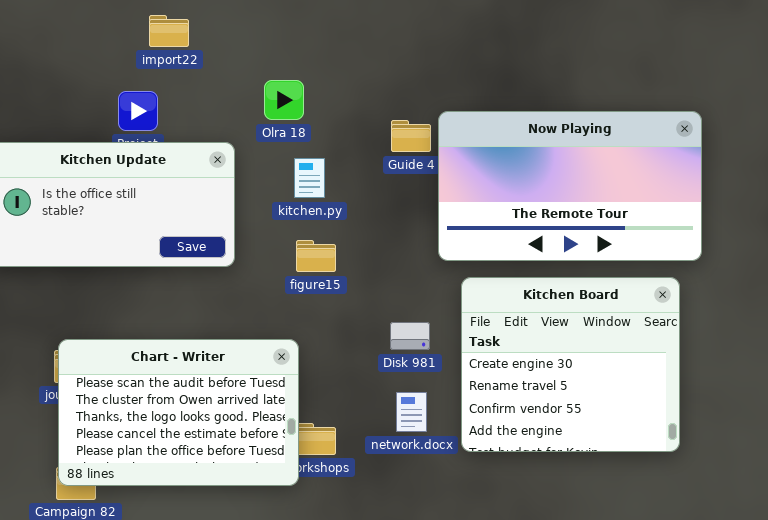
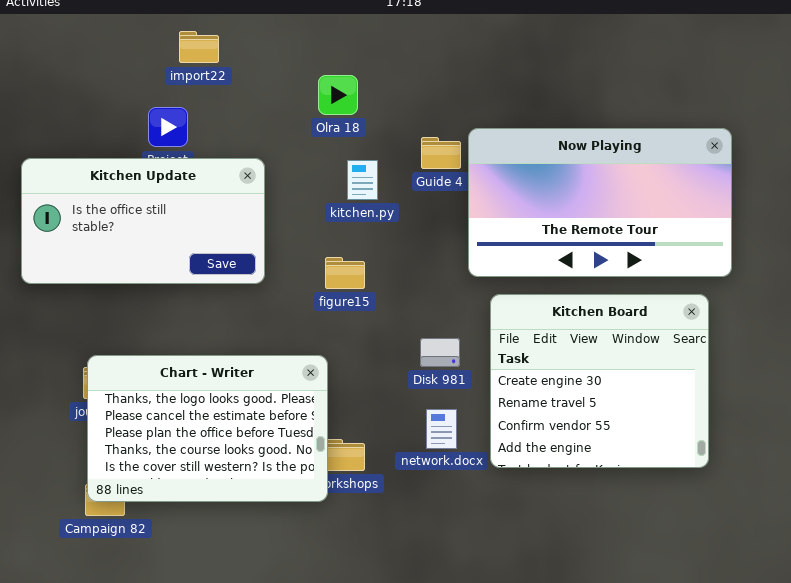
Olra 18: [264,80,304,120] -> [318,75,358,115], moved
kitchen.py: [294,158,325,198] -> [347,160,378,200], moved
Chart - Writer: [58,339,299,486] -> [87,355,328,502], scrolled down 2 rows

